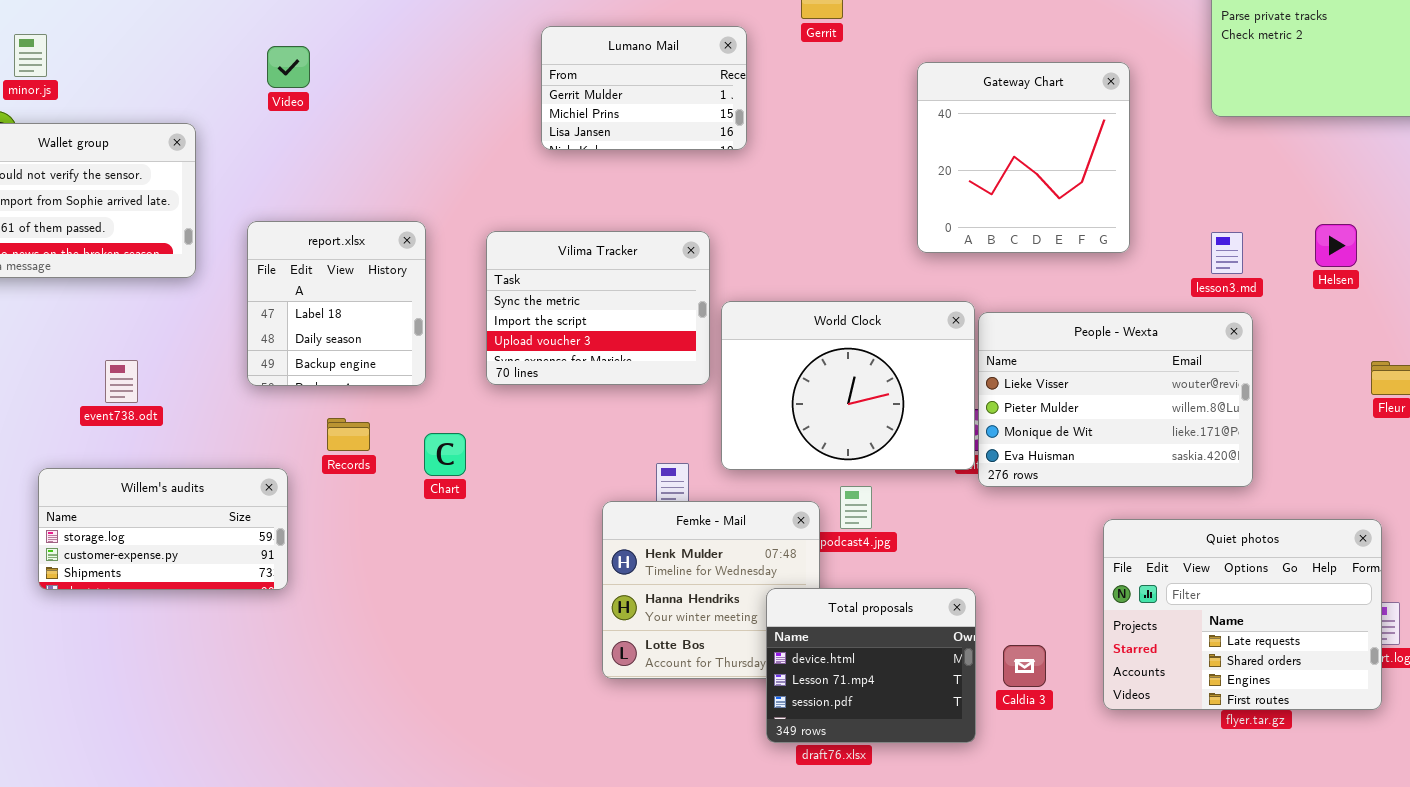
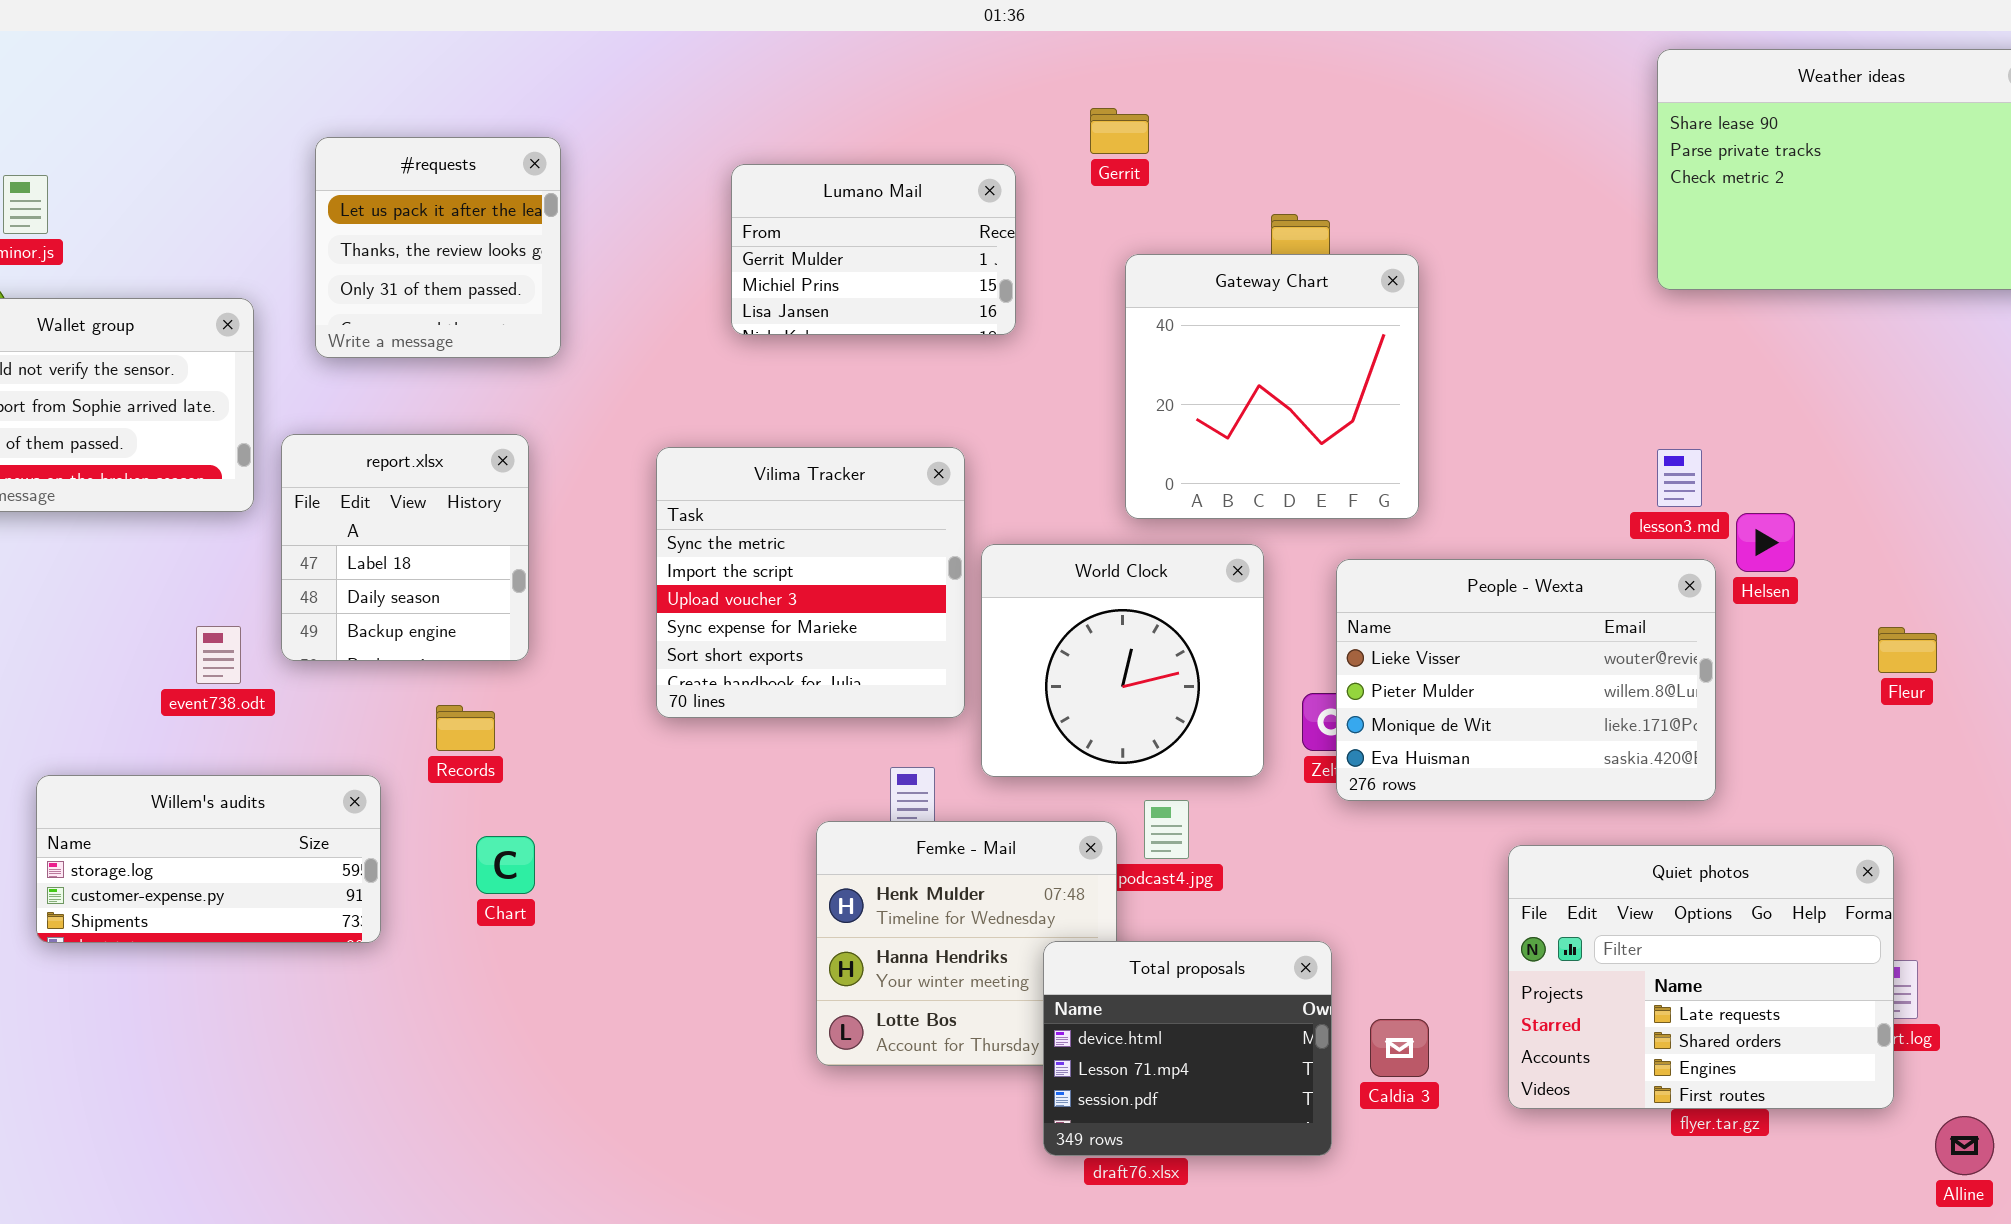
#requests: none -> [315,137,561,358], opened
Gateway Chart: [917,62,1130,253] -> [1125,254,1419,519], moved
report.xlsx: [247,221,426,386] -> [281,434,529,661], moved
Helsen: [1315,224,1357,267] -> [1736,513,1795,572], moved
Vilima Tracker: [486,231,710,385] -> [656,447,965,718], resized
World Clock: [721,301,975,470] -> [981,544,1264,777], resized
event738.odt: [105,360,138,403] -> [196,626,241,684], moved
Chart: [424,433,466,476] -> [476,836,535,894], moved

